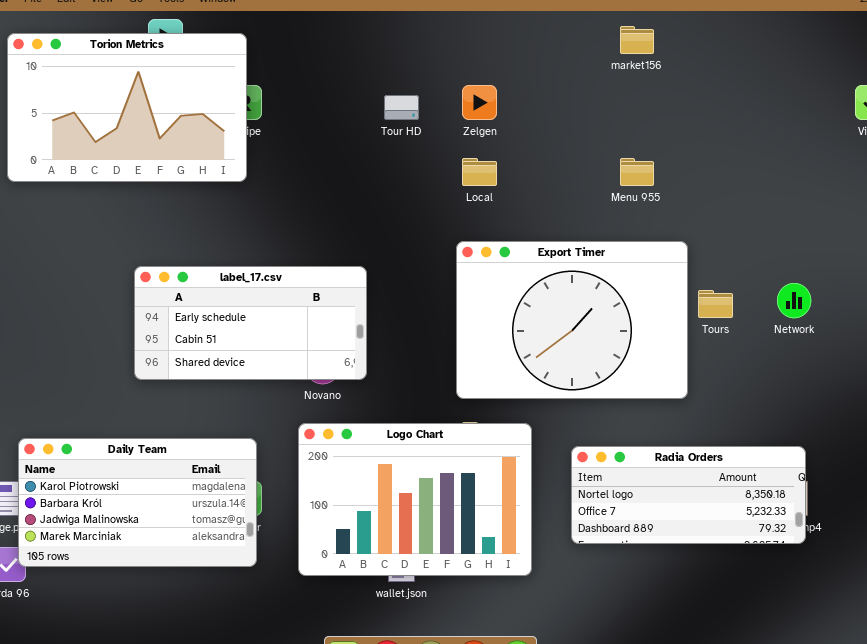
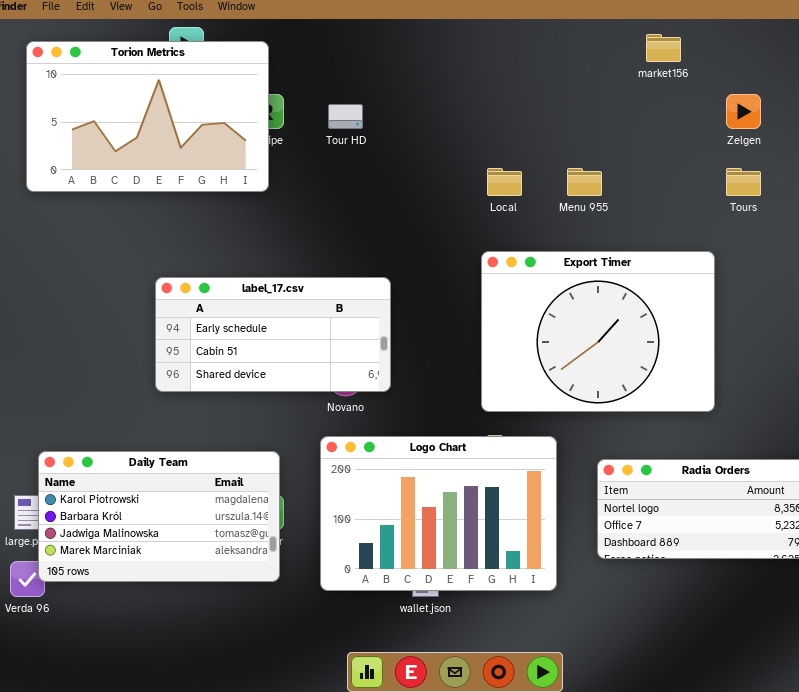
Zelgen: [462,85,497,120] -> [726,94,761,129], moved
Tour HD: [384,95,419,120] -> [328,104,363,129], moved
Menu 955: [620,158,654,186] -> [567,168,602,196], moved
Tours: [698,290,733,318] -> [726,168,761,196], moved

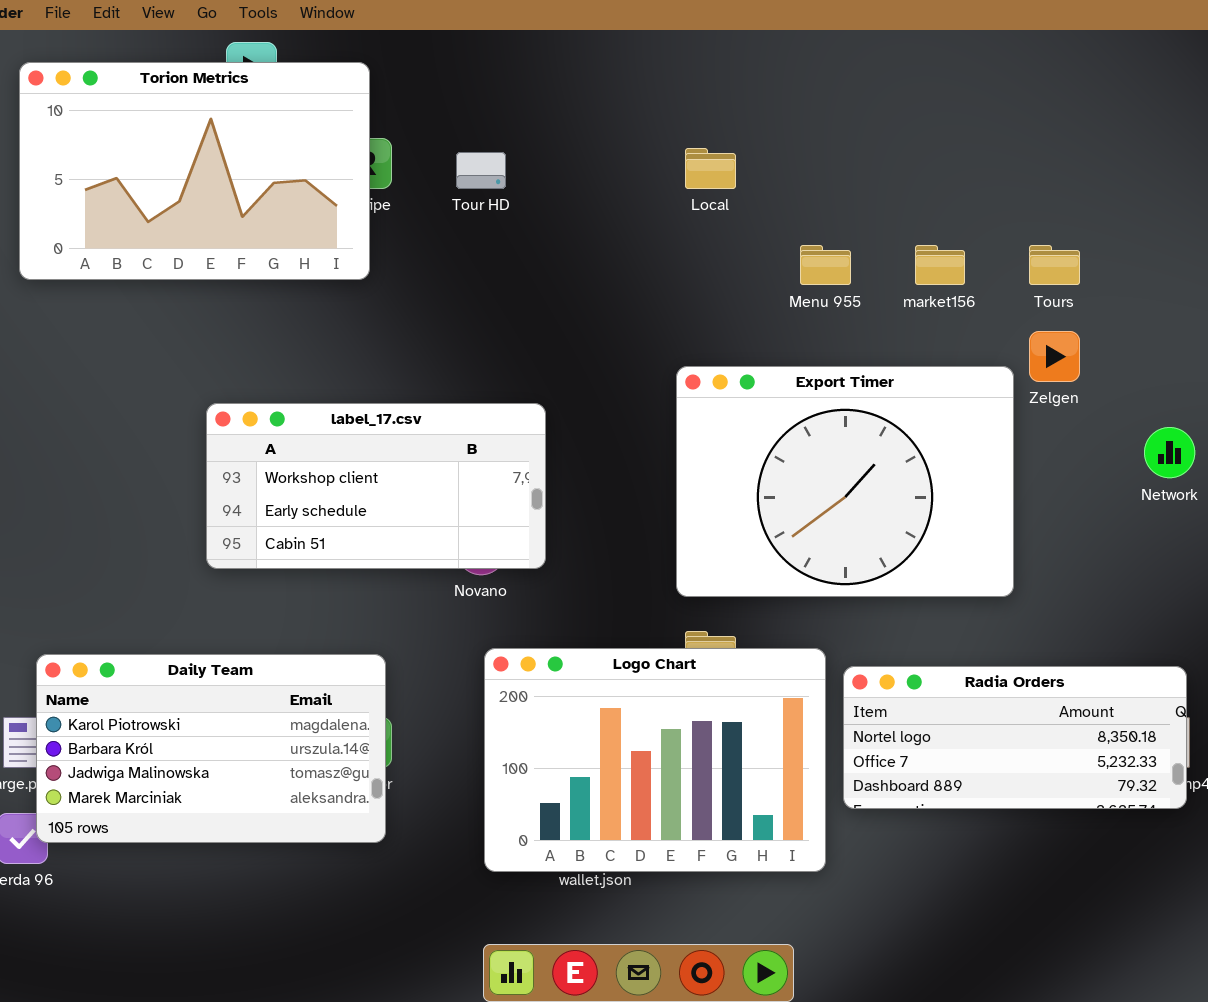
market156: [646,34,681,62] -> [915,245,965,285], moved
Zelgen: [726,94,761,129] -> [1029,331,1080,382], moved
Local: [487,168,522,196] -> [685,148,736,189], moved
label_17.csv: [155,277,391,392] -> [206,403,546,569], scrolled up 1 row
Logo Chart: [320,436,557,591] -> [484,648,826,872], moved

